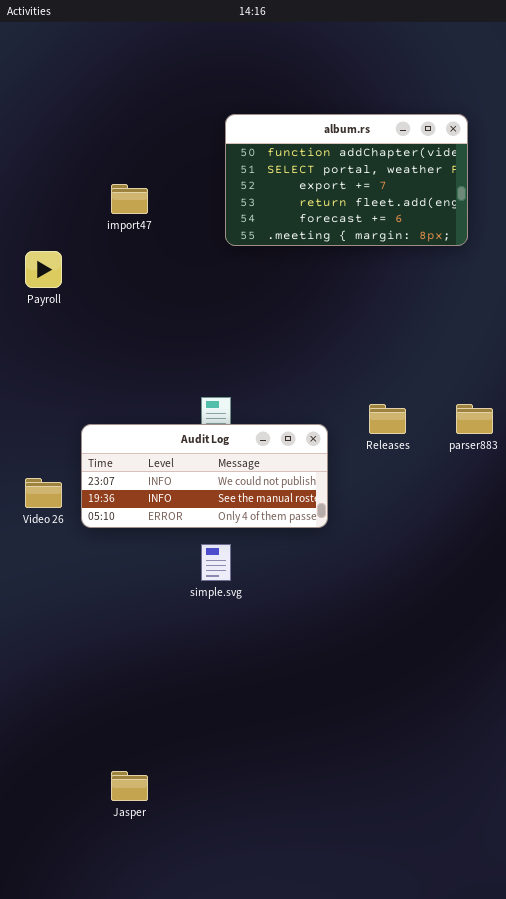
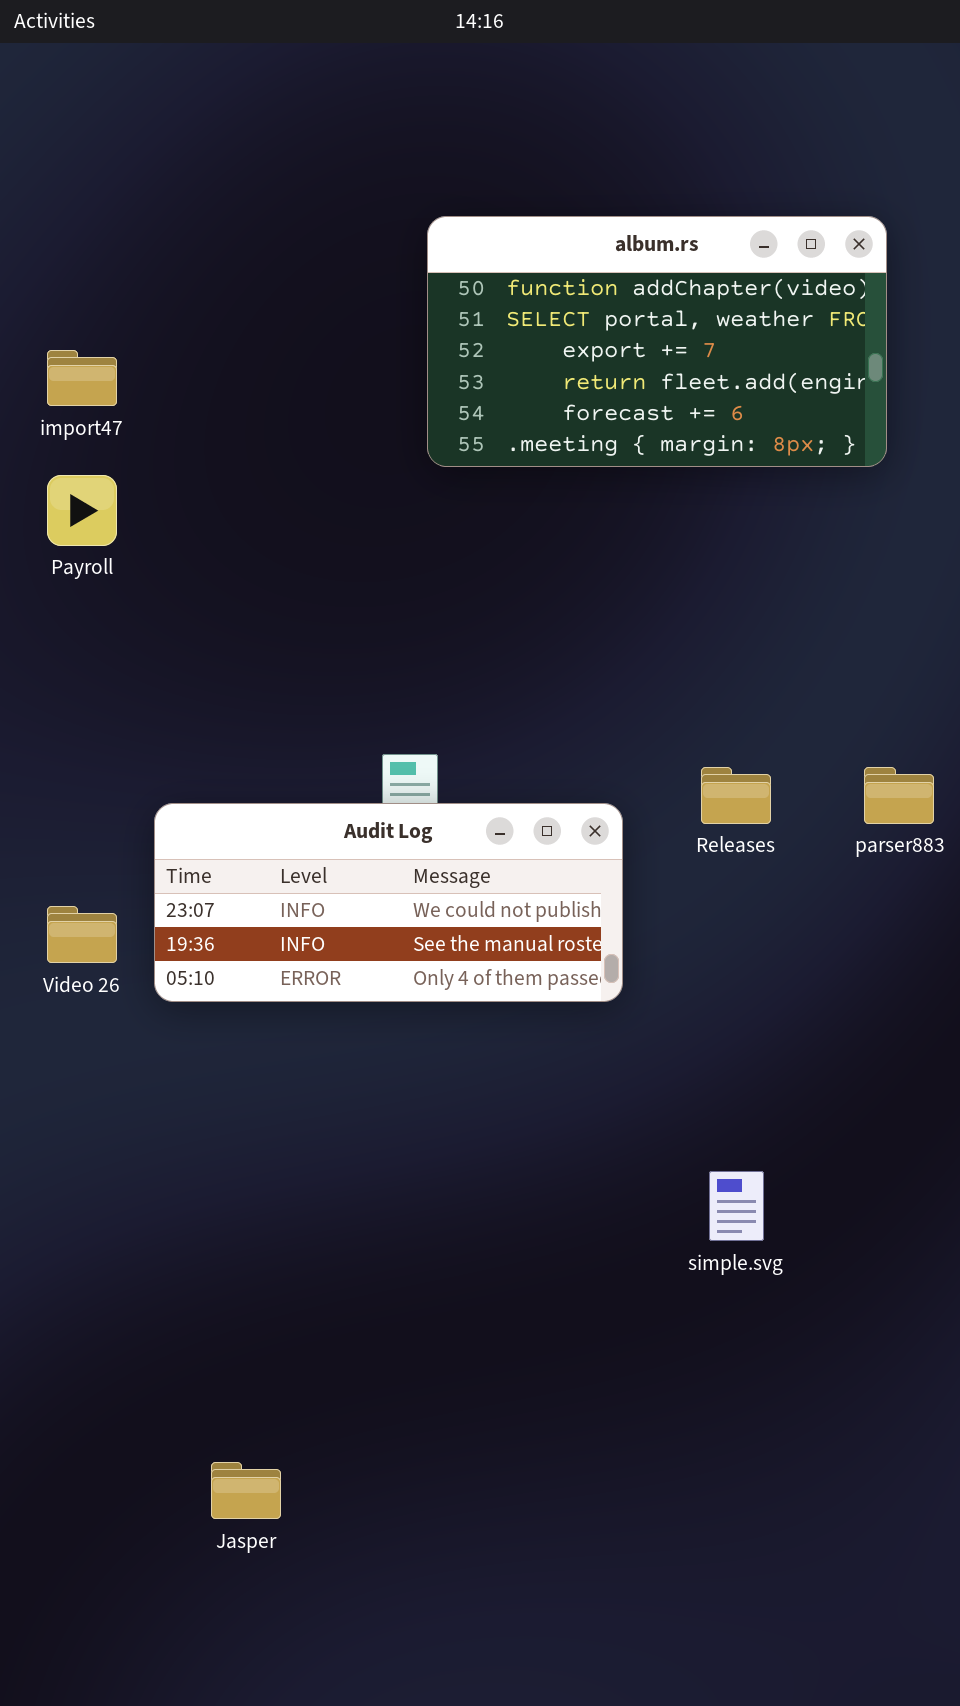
import47: [111,184,148,214] -> [47,350,117,406], moved
simple.svg: [201,544,231,581] -> [709,1171,764,1241], moved

